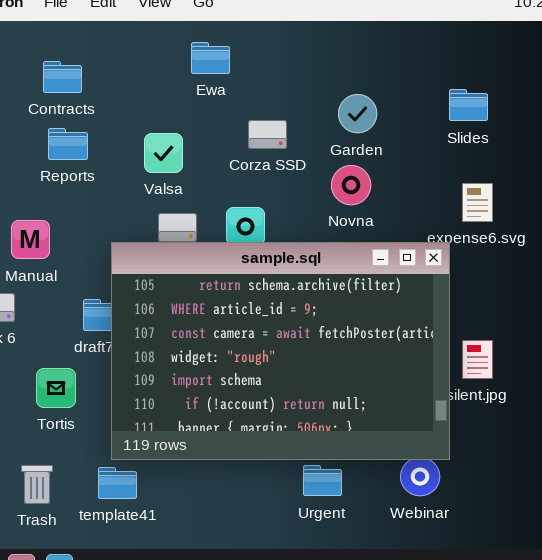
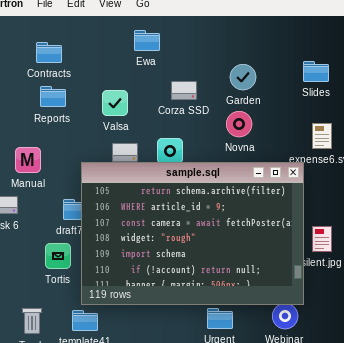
Tortis: [36,368,76,408] -> [45,243,71,269], moved

